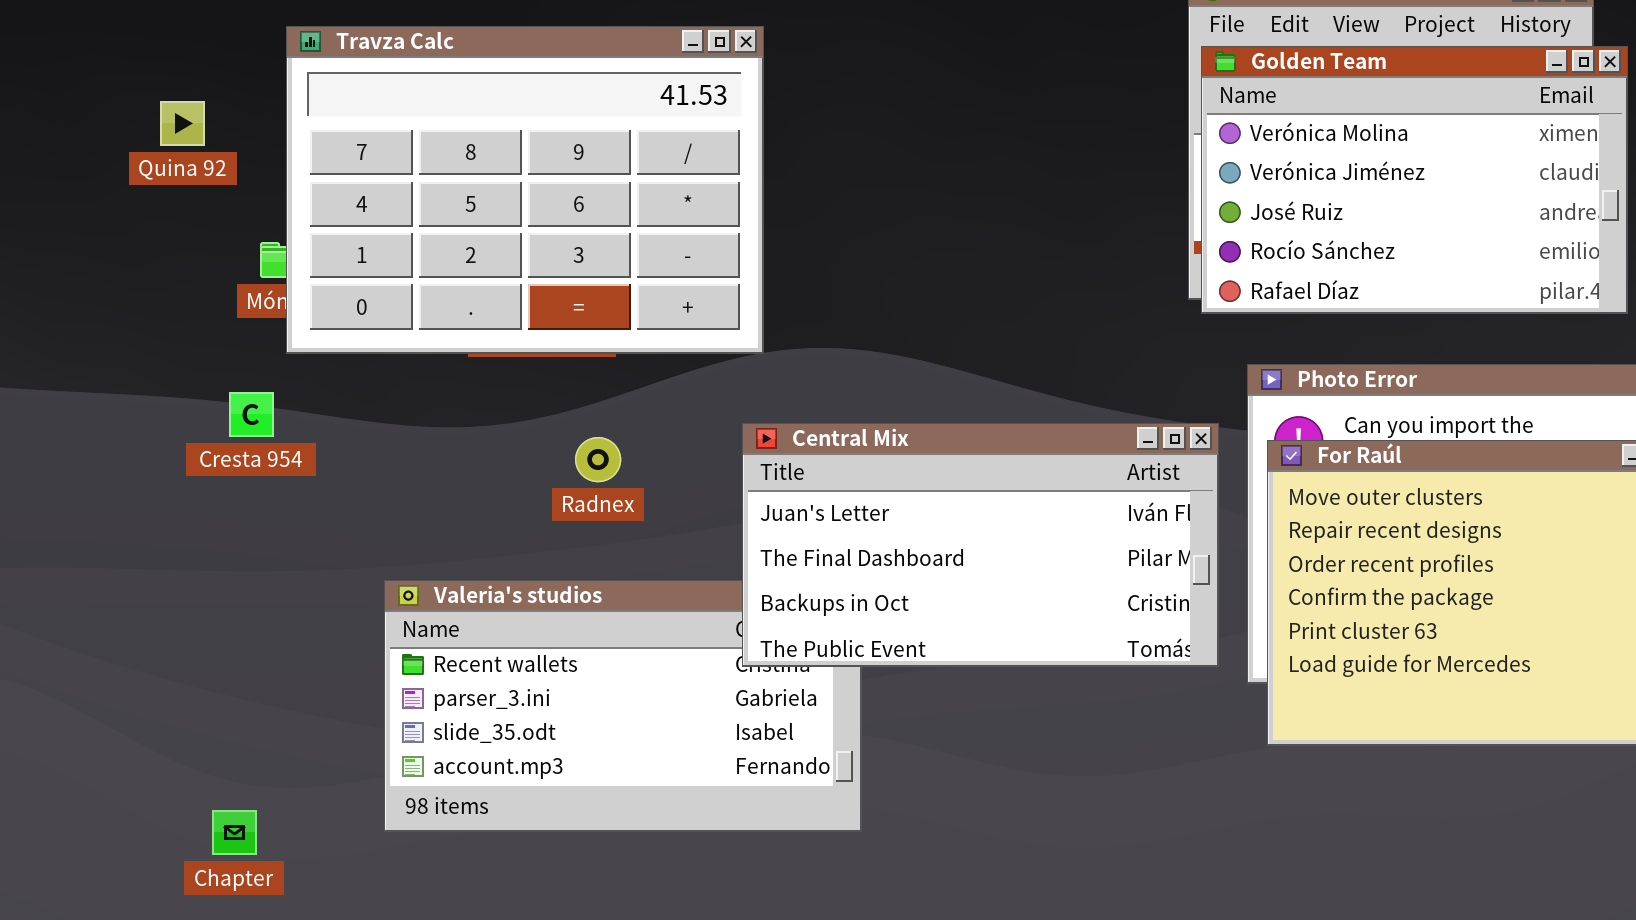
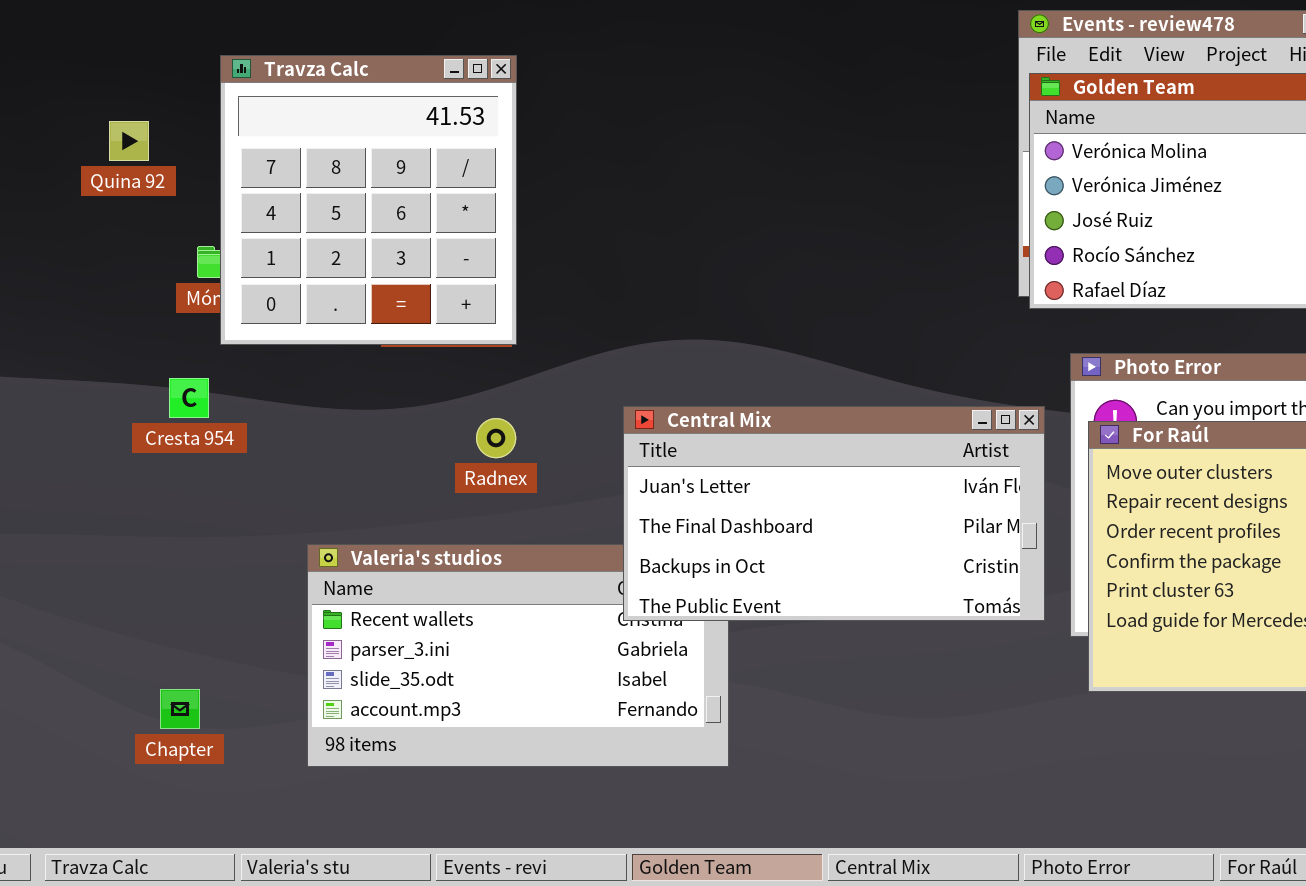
Travza Calc: [286,26,764,354] -> [220,55,517,345], resized
Chapter: [212,810,257,855] -> [160,689,200,729], moved

